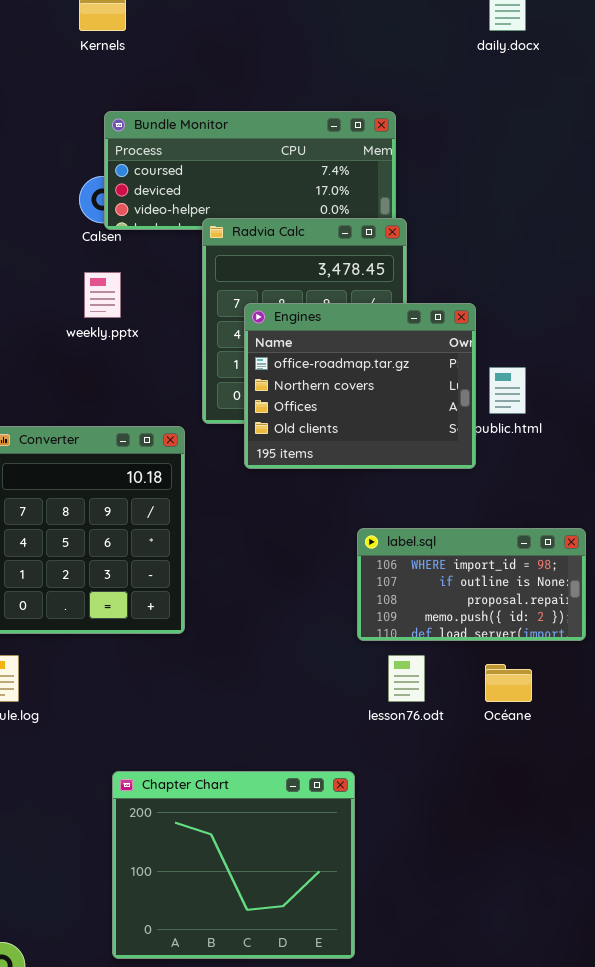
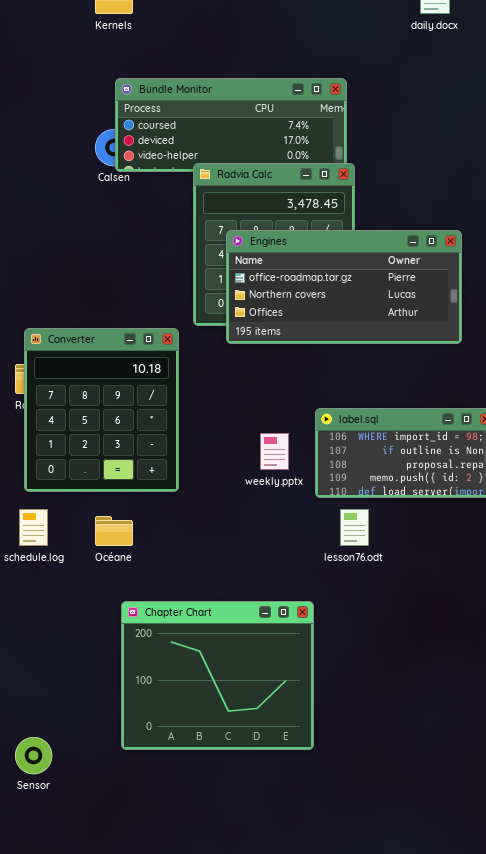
weekly.pptx: [84,272,121,318] -> [260,433,289,470], moved
Engines: [244,303,476,469] -> [226,230,462,344], resized
Océane: [485,664,532,702] -> [95,516,133,546], moved

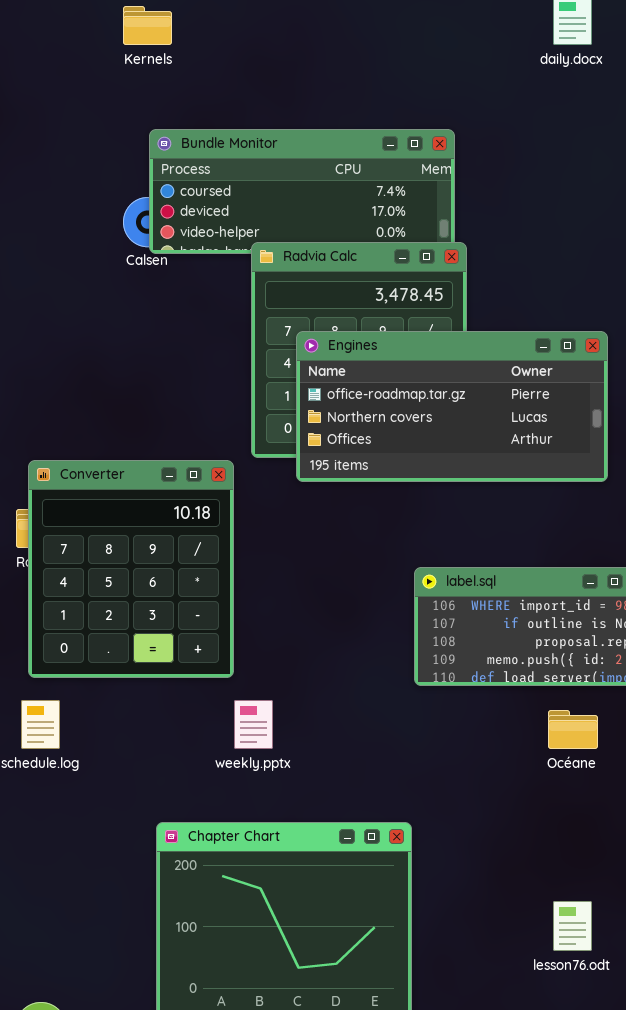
weekly.pptx: [260,433,289,470] -> [234,700,273,749], moved
lesson76.odt: [340,509,369,546] -> [553,901,592,951], moved
Océane: [95,516,133,546] -> [548,710,598,749], moved

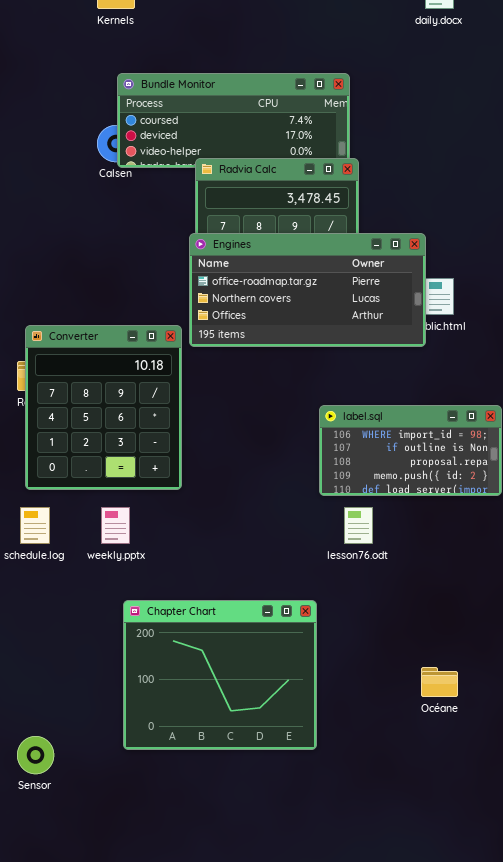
Engines: [296,331,608,482] -> [189,233,426,347], moved
weekly.pptx: [234,700,273,749] -> [101,507,130,544], moved
Océane: [548,710,598,749] -> [421,667,458,697], moved
lesson76.odt: [553,901,592,951] -> [344,507,373,544], moved

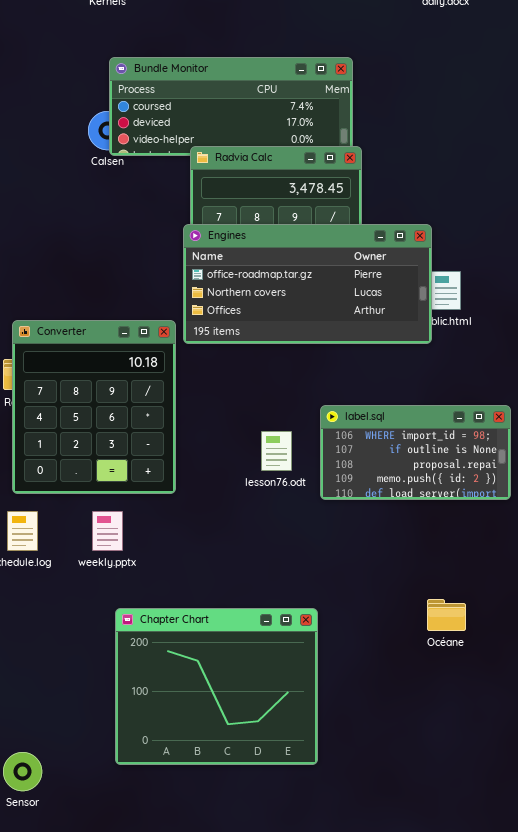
lesson76.odt: [344,507,373,544] -> [261,431,292,471], moved
Océane: [421,667,458,697] -> [427,599,466,631], moved

